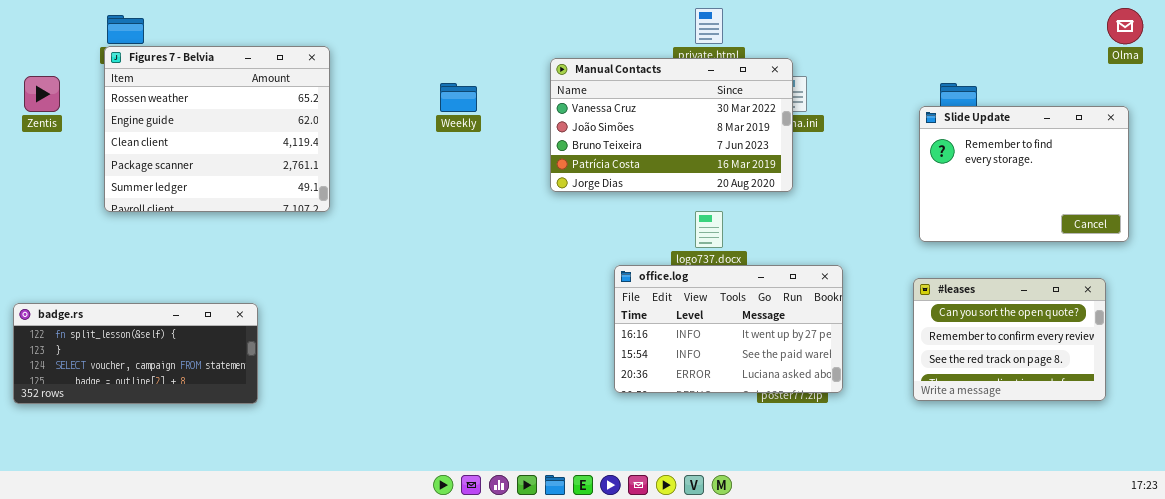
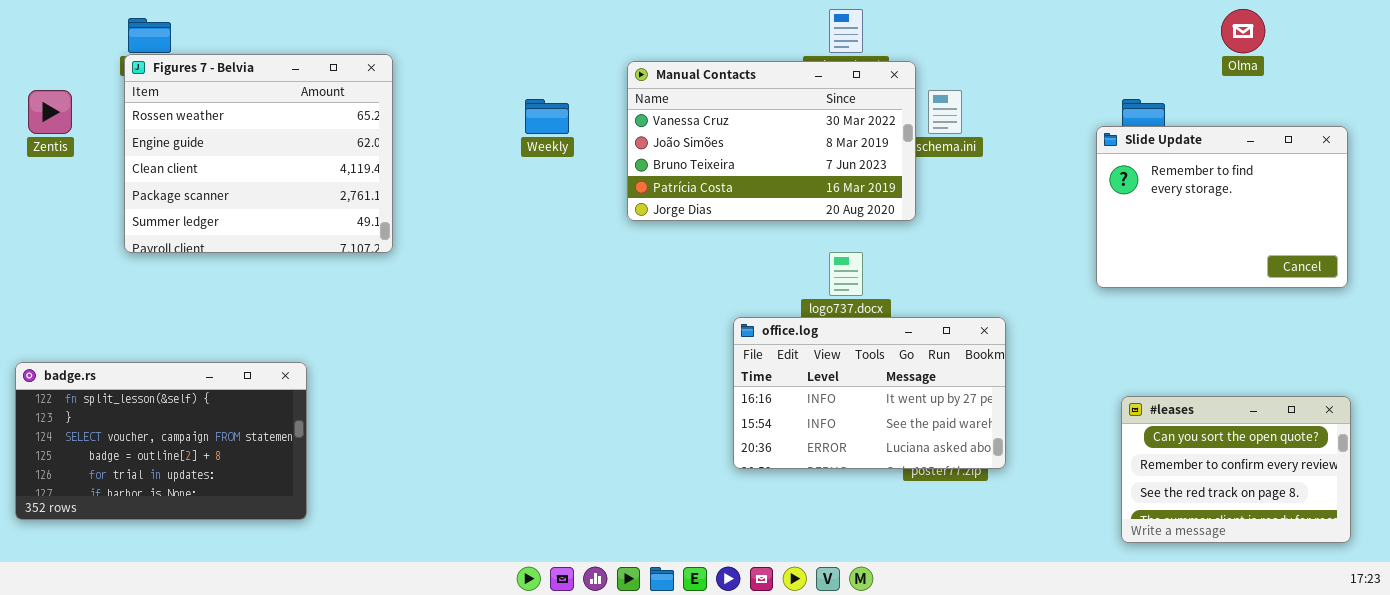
Olma: [1107,8,1143,44] -> [1221,9,1265,53], moved
Manual Contacts: [550,58,793,192] -> [627,61,916,221], moved
#leases: [913,278,1106,401] -> [1121,396,1351,543], moved
badge.rs: [13,303,258,404] -> [15,362,307,520], resized

